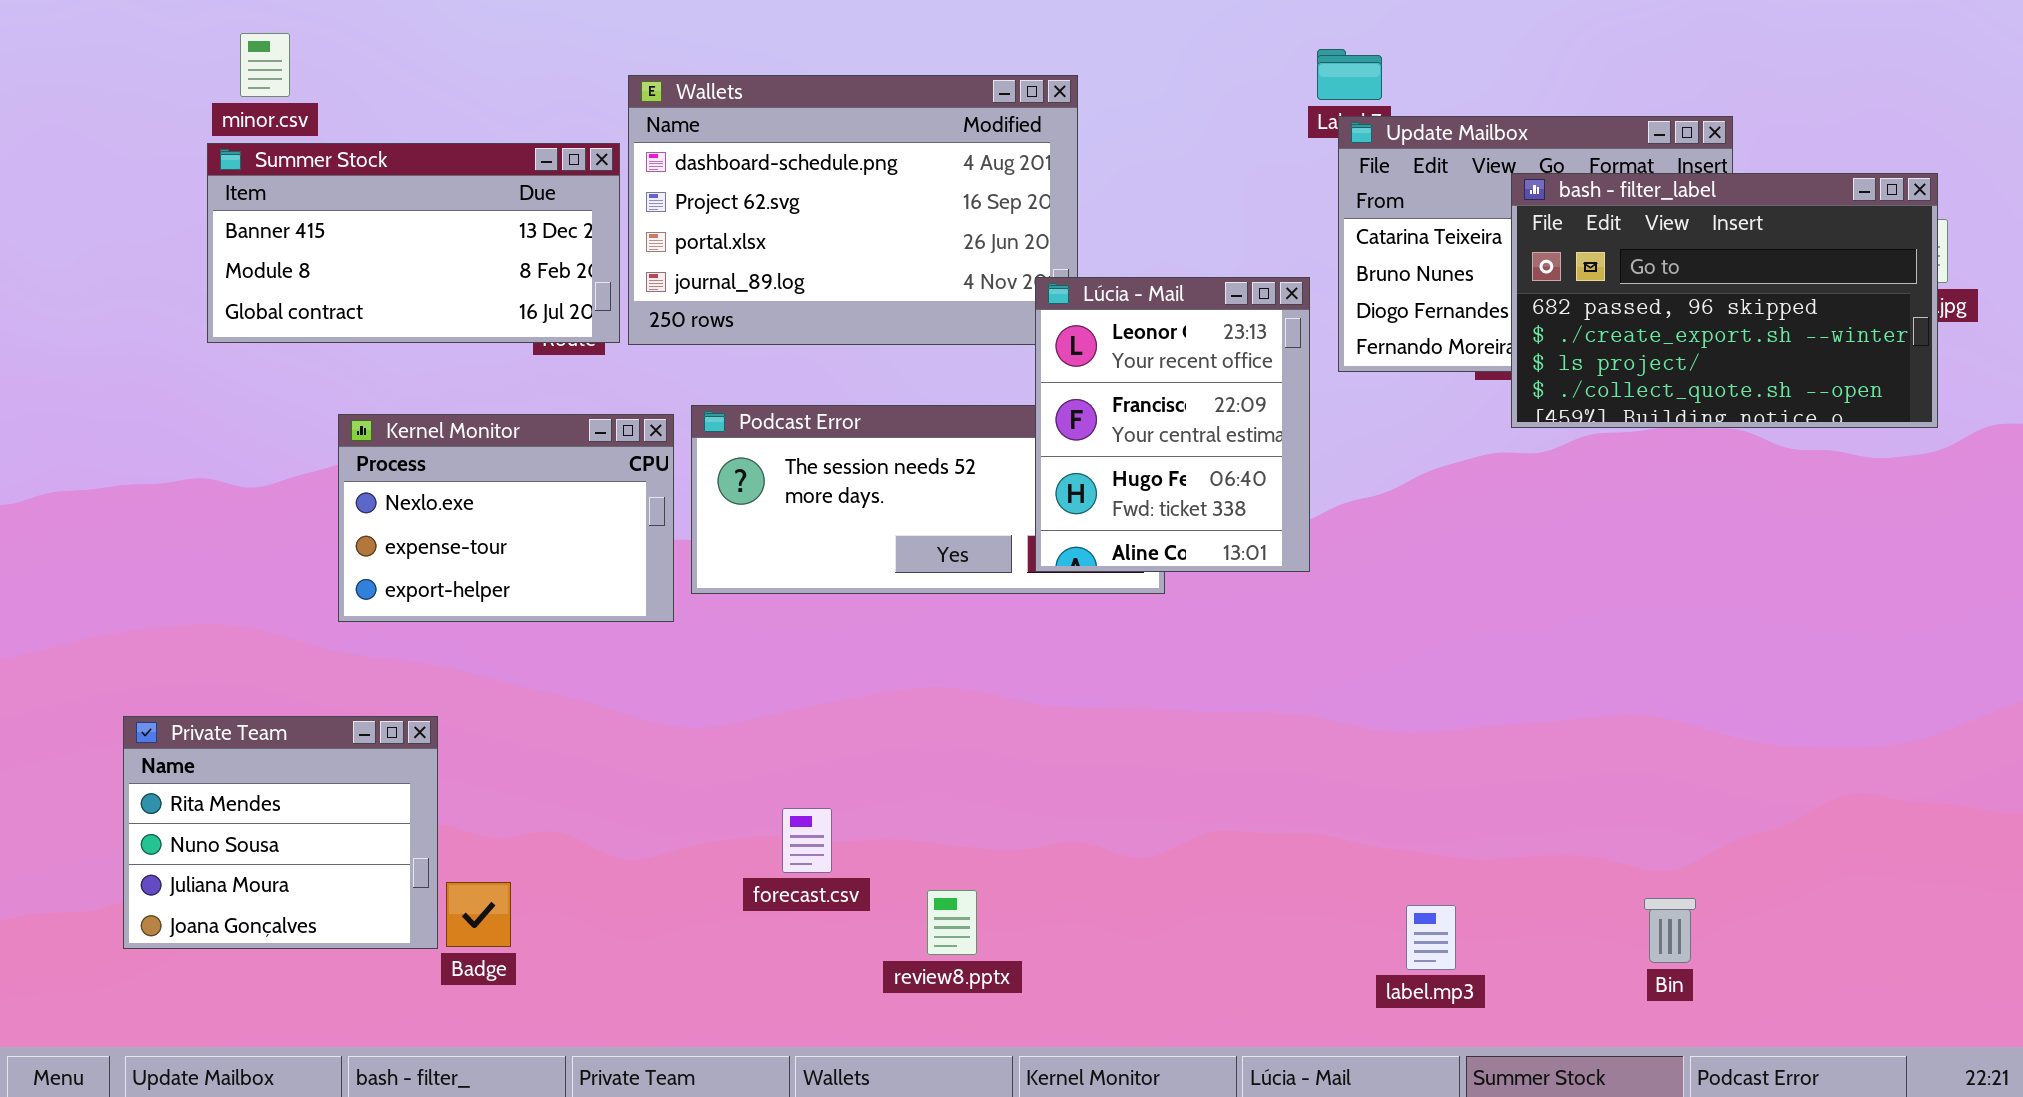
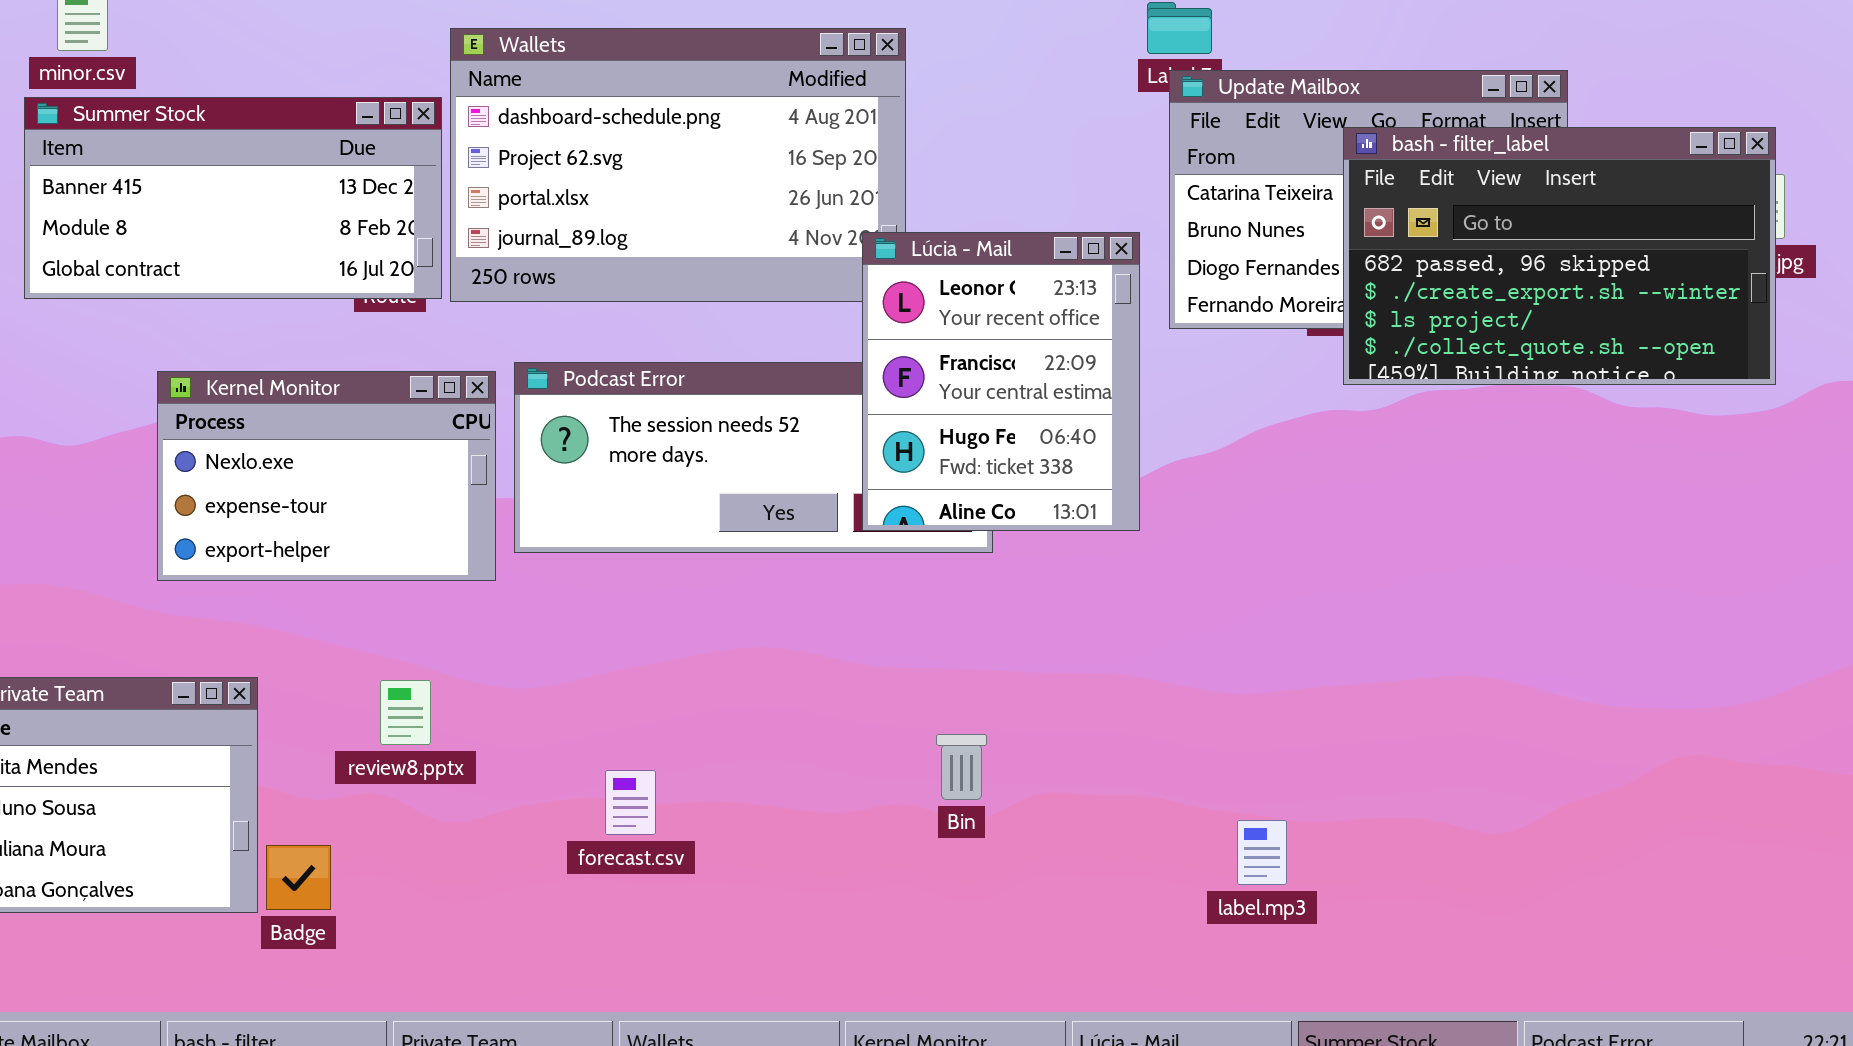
review8.pptx: [927,890,977,955] -> [380,680,431,745], moved
Bin: [1644,898,1696,963] -> [936,734,987,800], moved
label.mp3: [1406,905,1456,970] -> [1237,820,1287,885], moved

